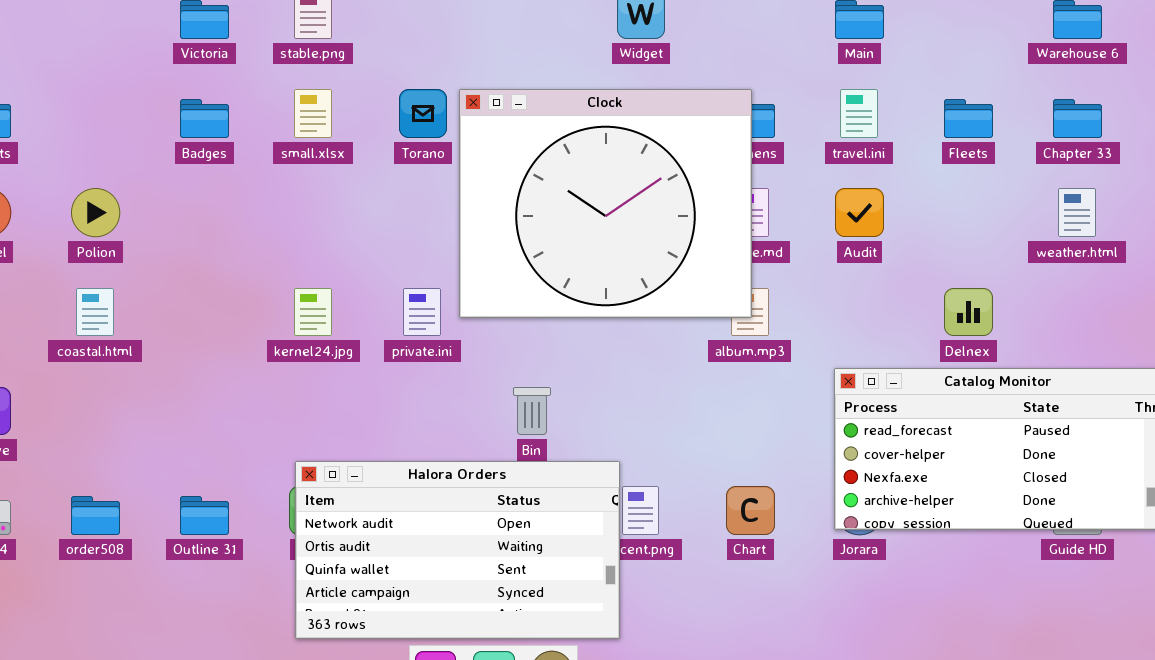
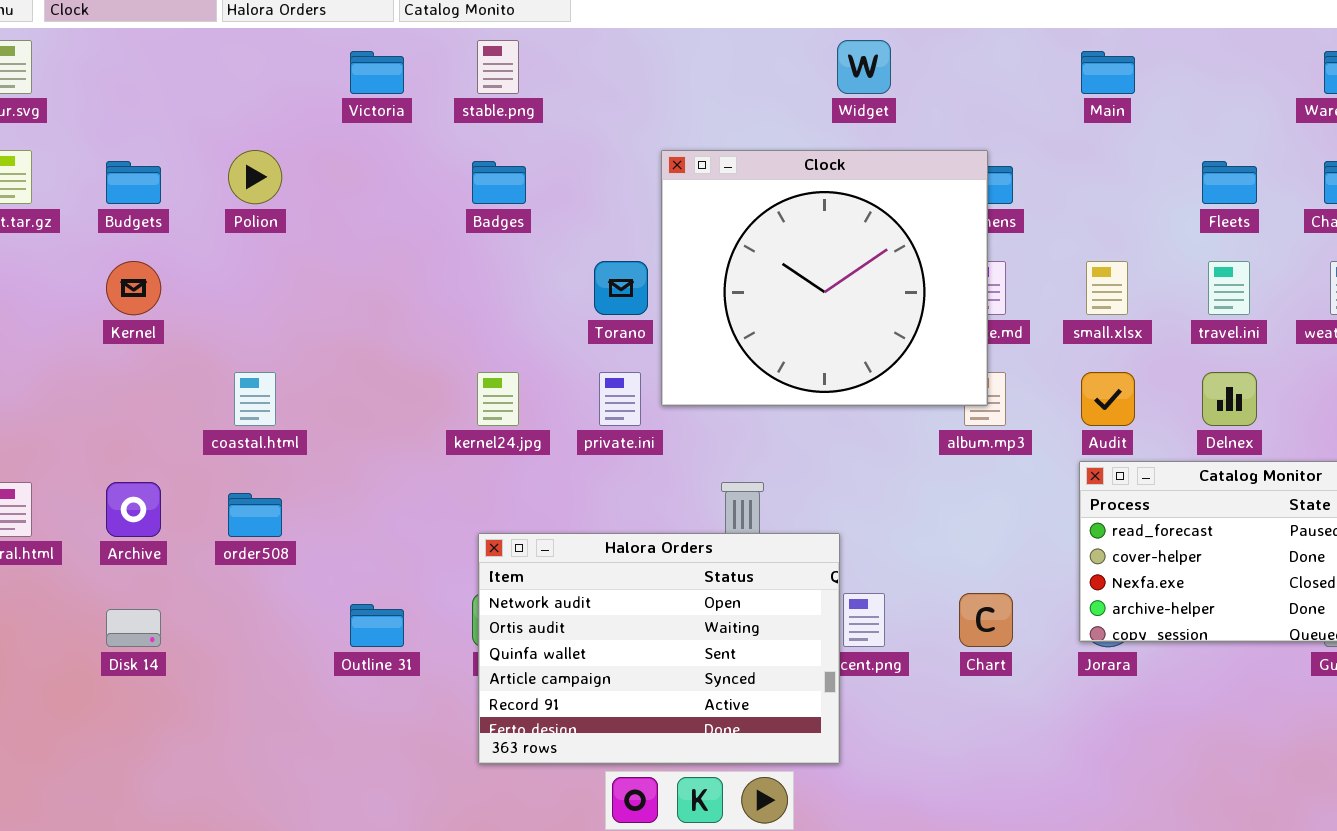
small.xlsx: [294,89,332,138] -> [1086,261,1128,315], moved
Torano: [399,89,447,138] -> [594,261,648,315], moved
travel.ini: [840,89,878,138] -> [1208,261,1250,315], moved
Badges: [180,99,229,138] -> [472,161,526,204], moved
Polion: [71,188,120,237] -> [228,150,282,204], moved
Audit: [835,188,884,237] -> [1081,372,1135,426], moved
Halora Orders: [295,461,620,639] -> [478,533,840,764], resized
order508: [71,496,120,535] -> [228,493,282,537], moved

